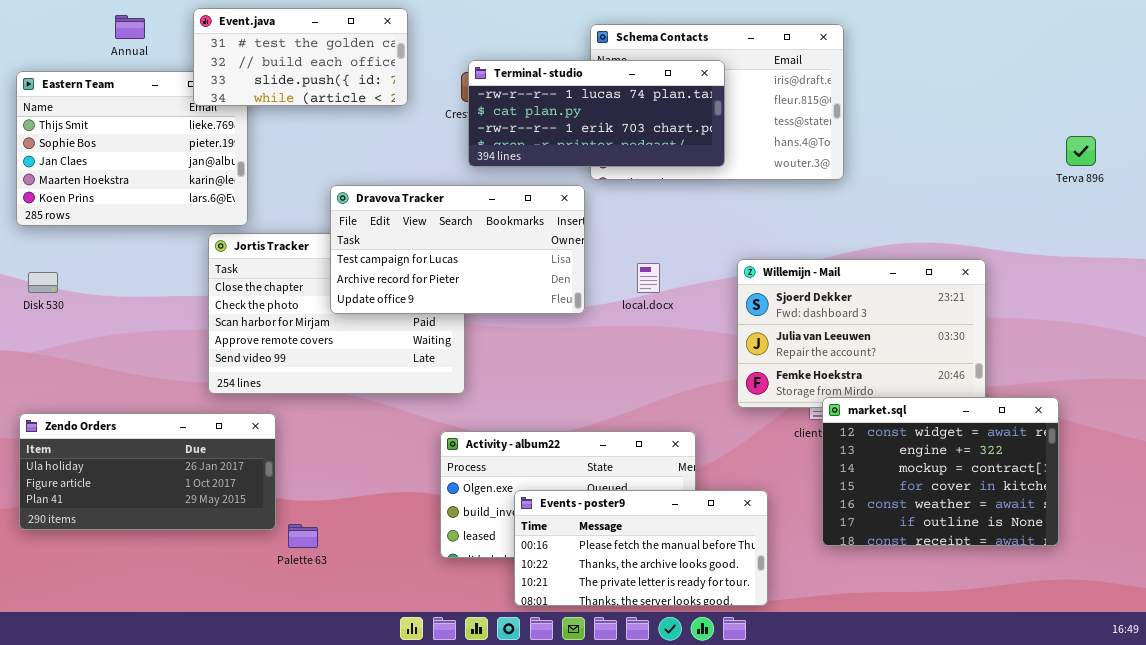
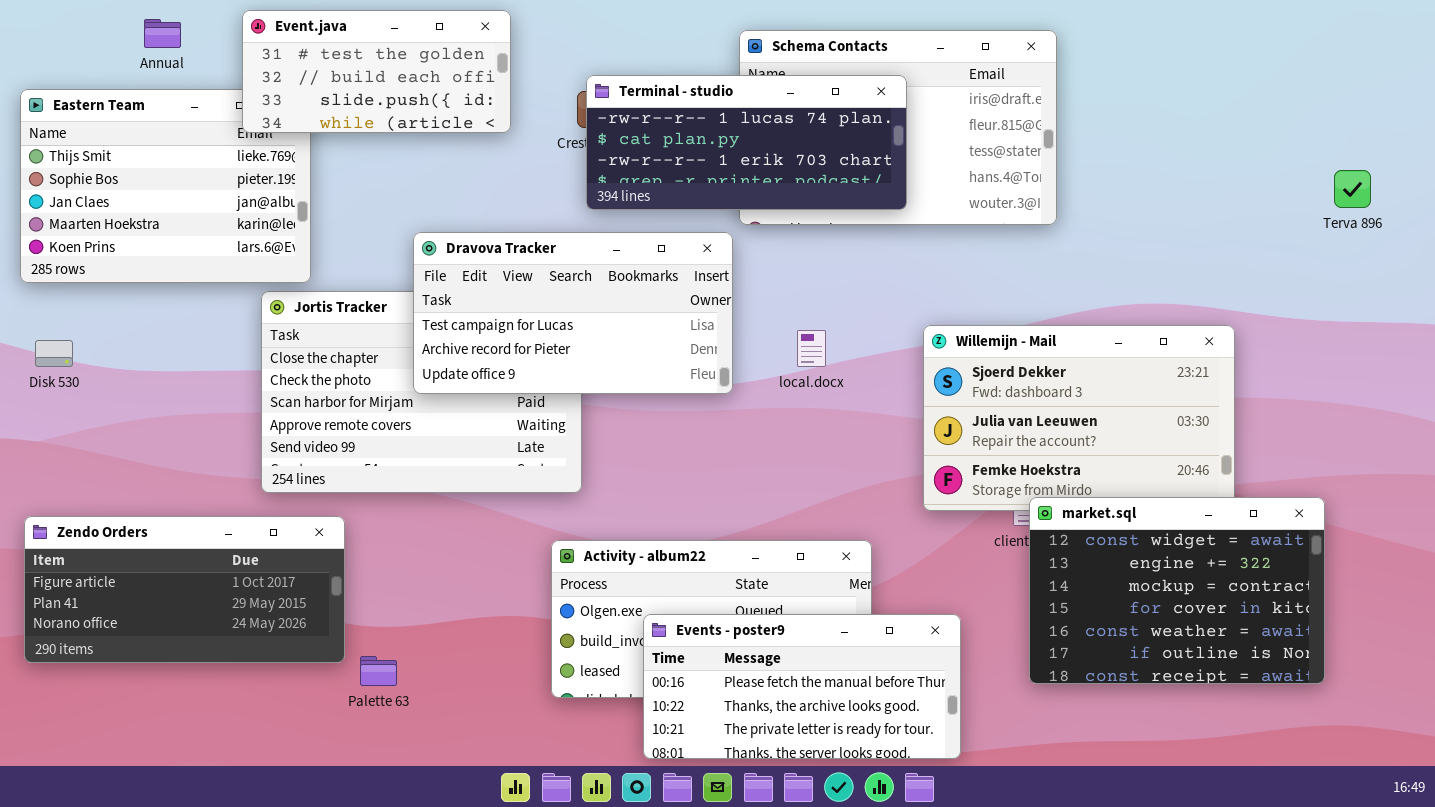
Zendo Orders: [19,413,276,530] -> [24,516,345,663], scrolled down 1 row

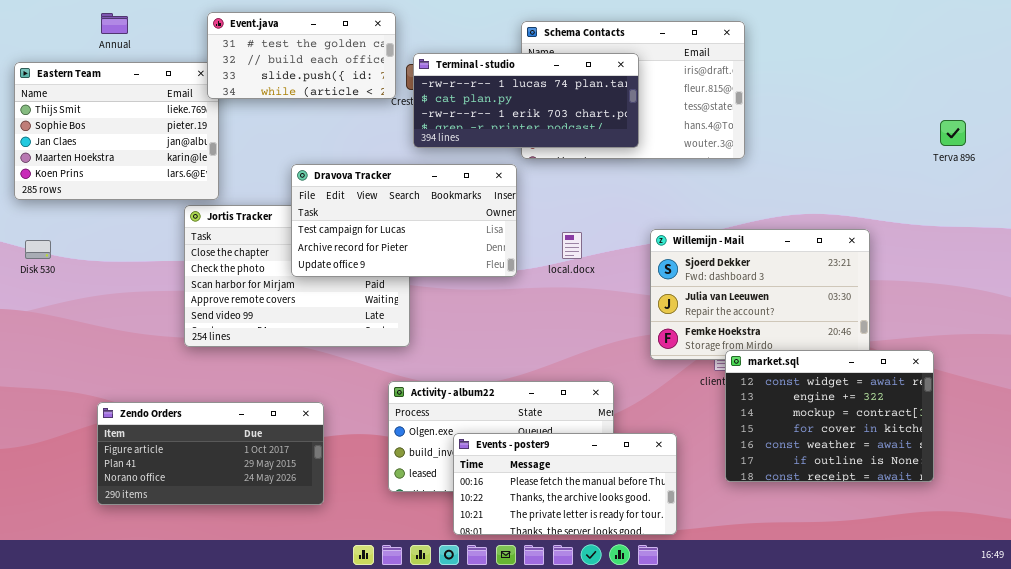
Event.java: [242,10,511,133] -> [207,12,396,99], moved
Zendo Orders: [24,516,345,663] -> [97,402,324,505], moved

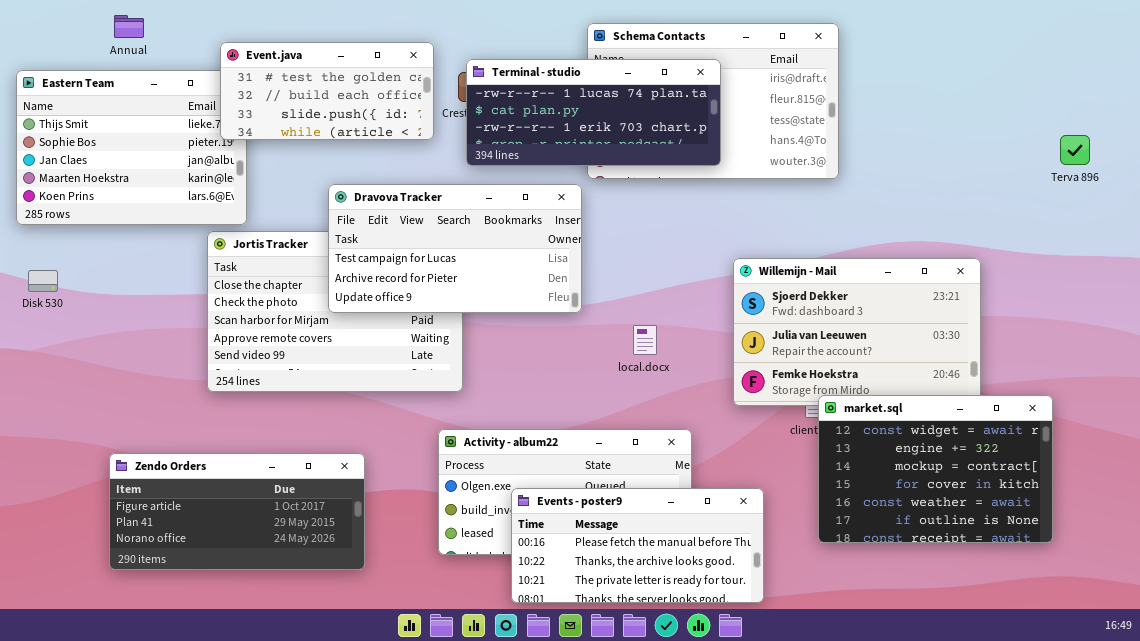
Event.java: [207,12,396,99] -> [220,42,434,140], moved
local.docx: [562,232,582,259] -> [633,325,657,355], moved

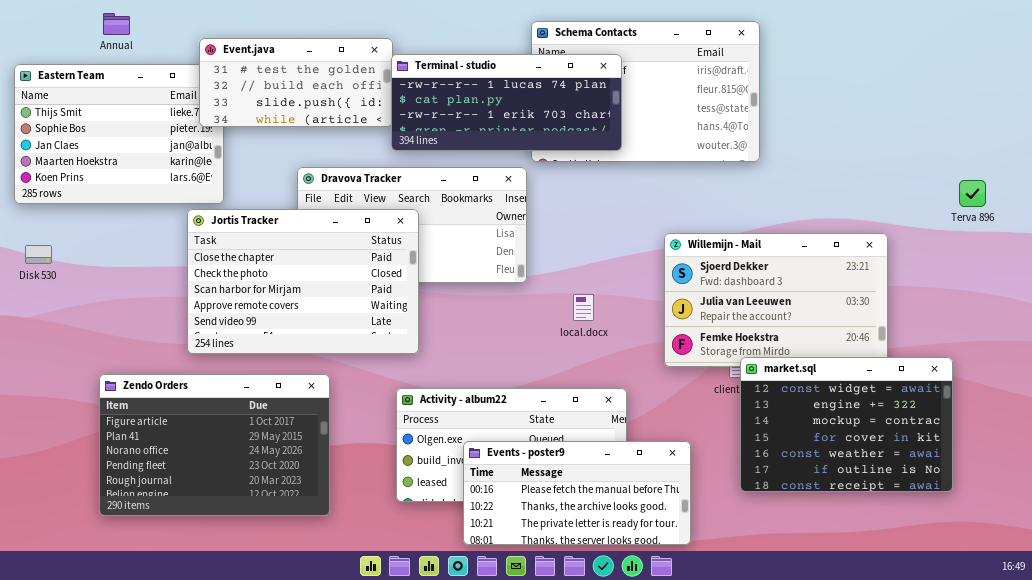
Terminal - studio: [466,59,721,166] -> [391,54,622,151], moved
Terva 896: [1060,135,1090,165] -> [959,180,986,207], moved
Jortis Tracker: [207,231,463,392] -> [187,209,419,354], raised
Zendo Orders: [109,453,365,570] -> [99,374,330,516], resized

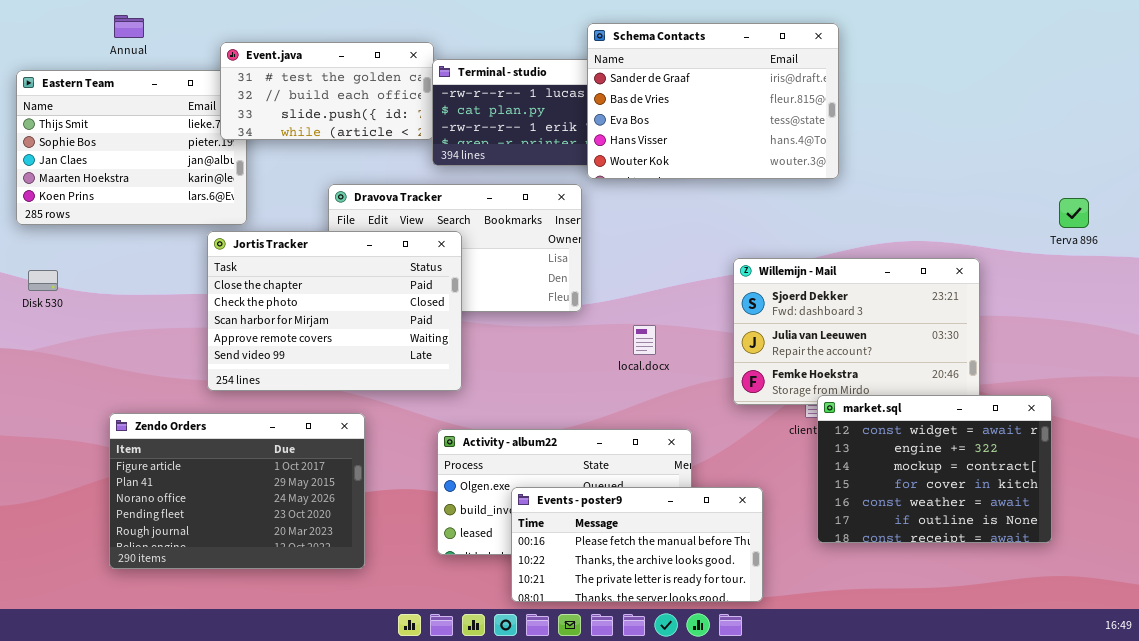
Schema Contacts: [531,21,760,162] -> [587,23,839,179], raised

